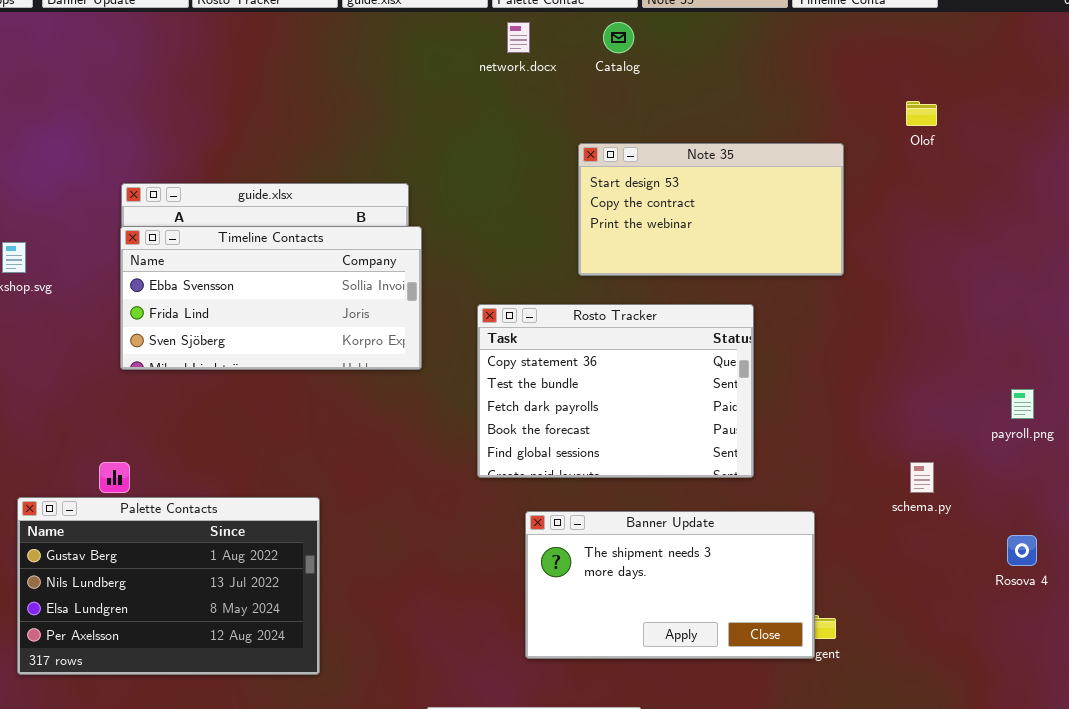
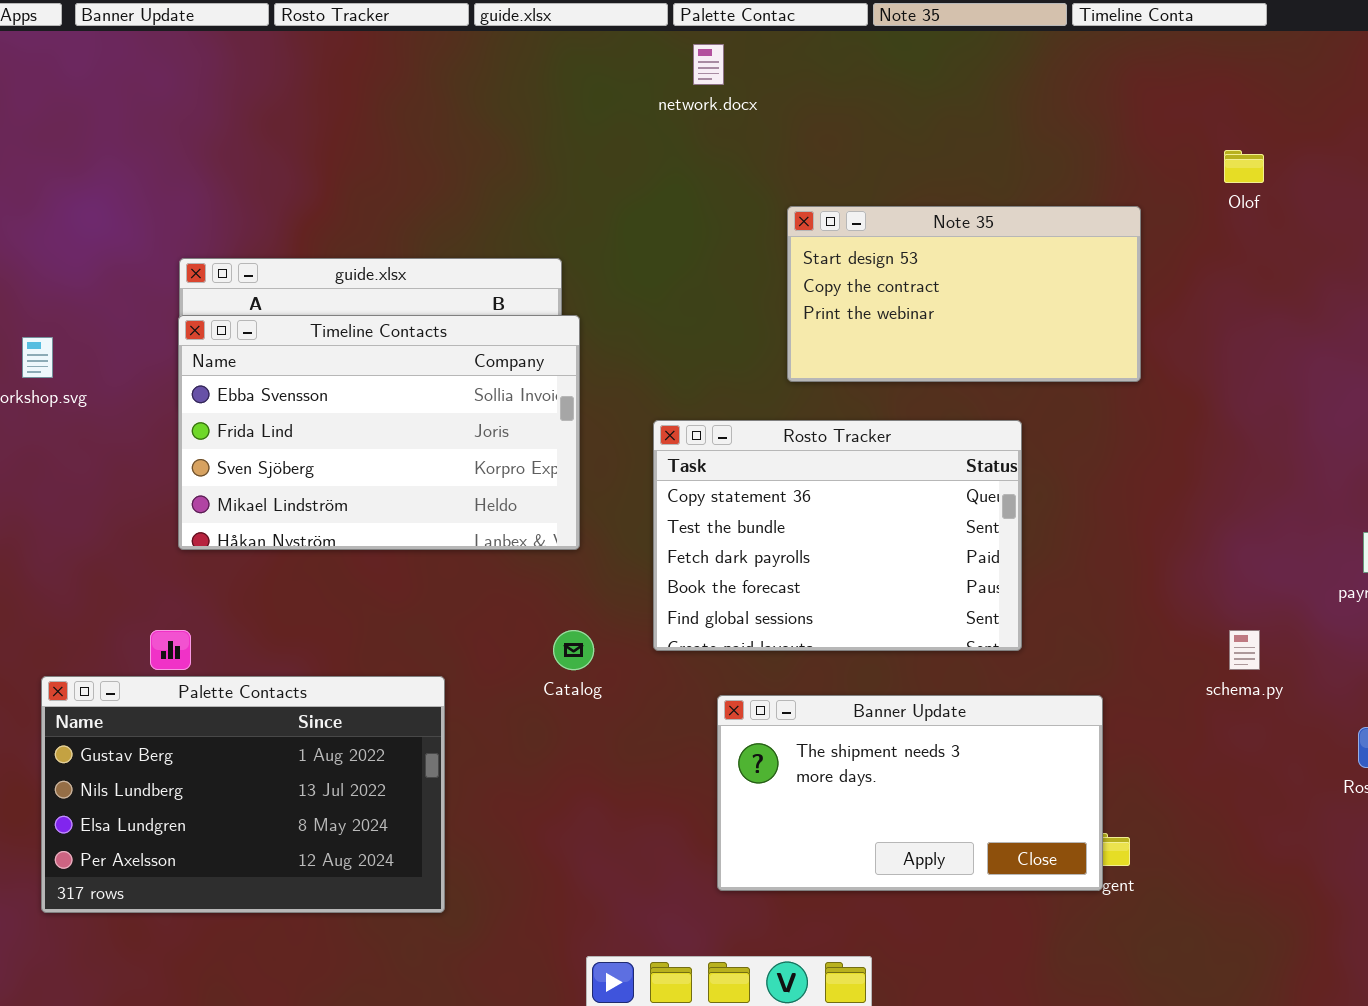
Catalog: [603,22,634,53] -> [553,630,594,670], moved
Timeline Contacts: [120,226,422,370] -> [178,315,580,550], resized

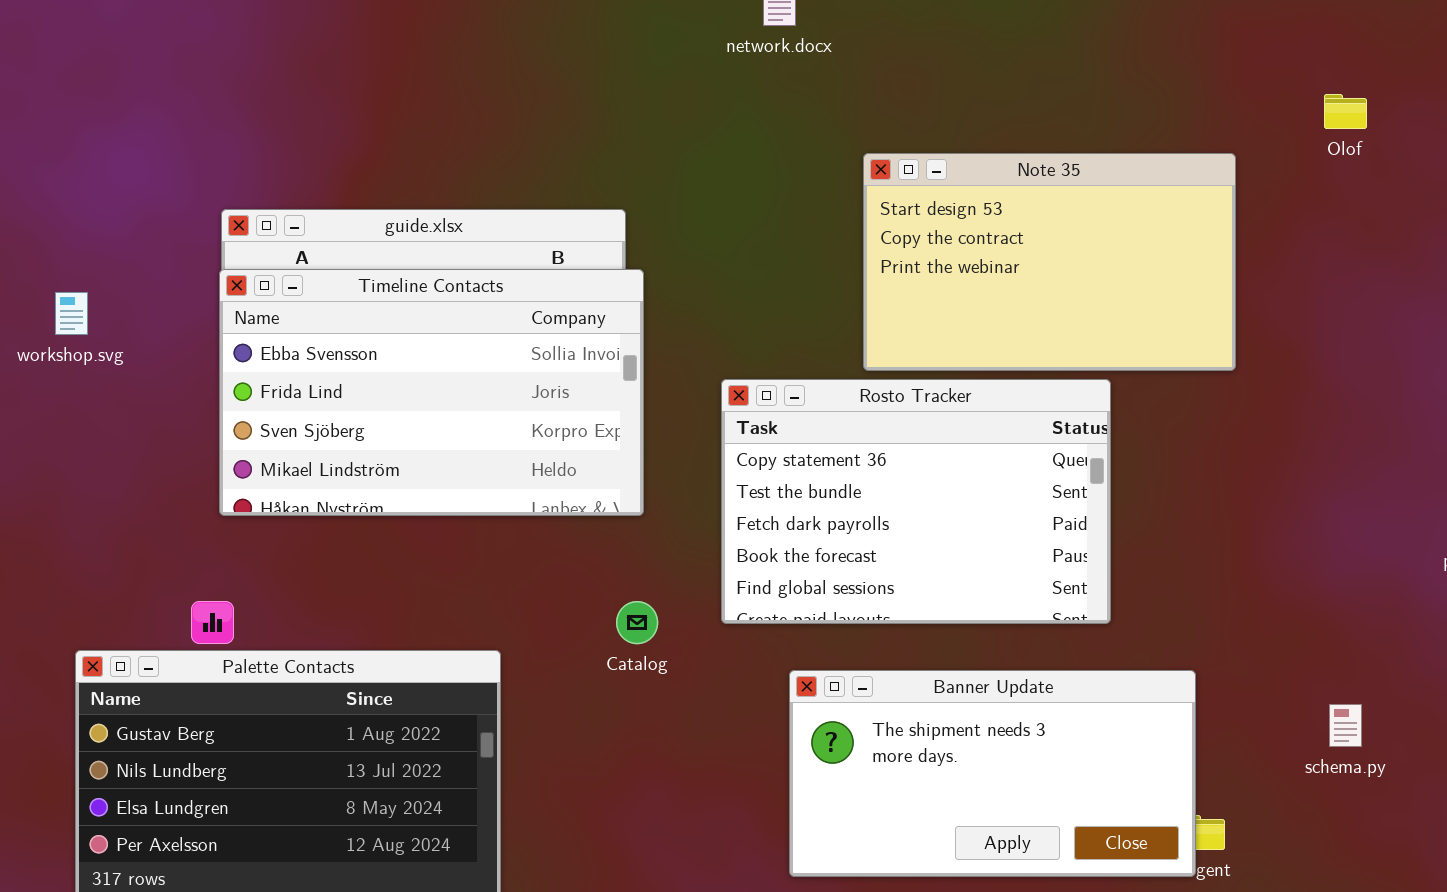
Note 35: [787,206,1141,382] -> [863,153,1236,371], resized
schema.py: [1229,630,1260,670] -> [1329,704,1362,747], moved

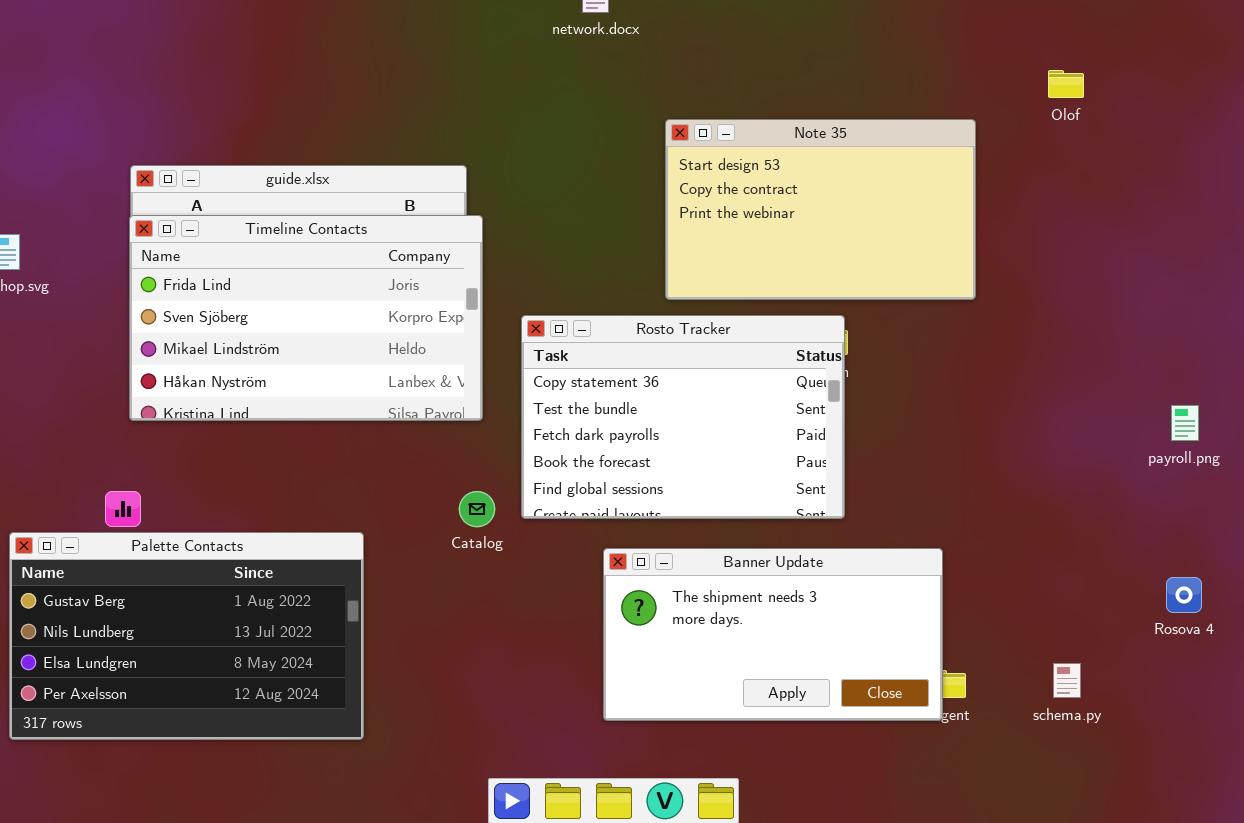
Timeline Contacts: [219,269,644,516] -> [129,215,483,421], scrolled down 1 row
Rosto Tracker: [721,379,1111,624] -> [521,315,845,519], moved
schema.py: [1329,704,1362,747] -> [1053,663,1081,698], moved

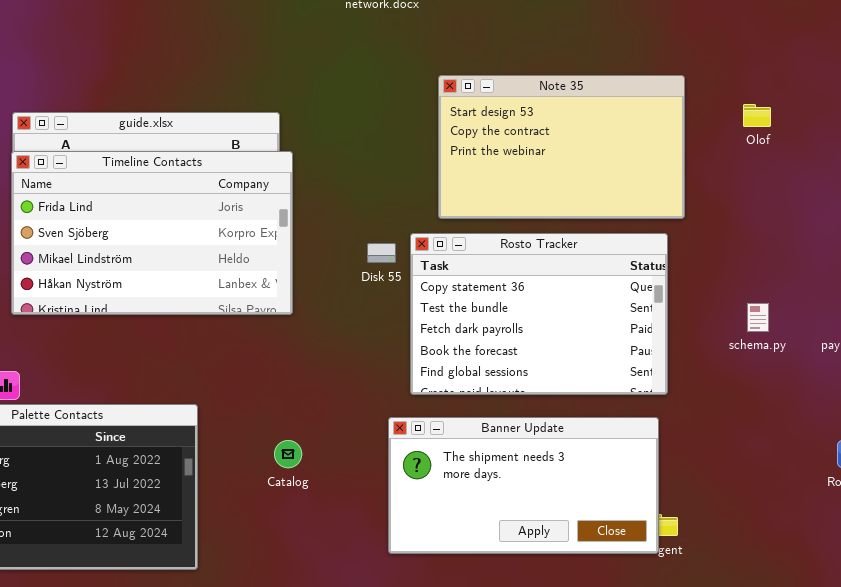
Olof: [1048,70,1084,98] -> [743,104,771,127], moved
Rosto Tracker: [521,315,845,519] -> [410,233,668,395], moved
Catalog: [459,491,495,527] -> [274,440,302,468], moved
schema.py: [1053,663,1081,698] -> [747,303,769,332], moved

